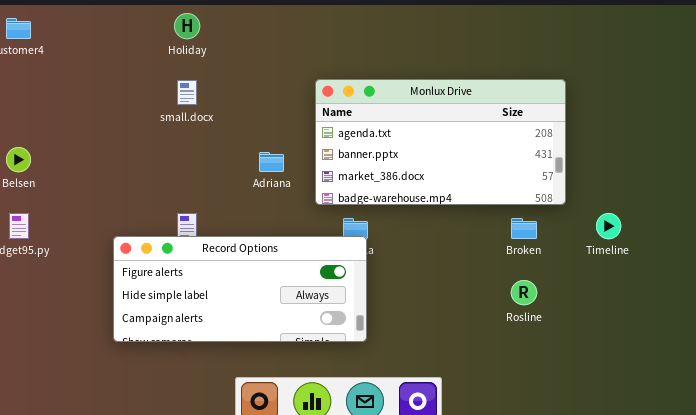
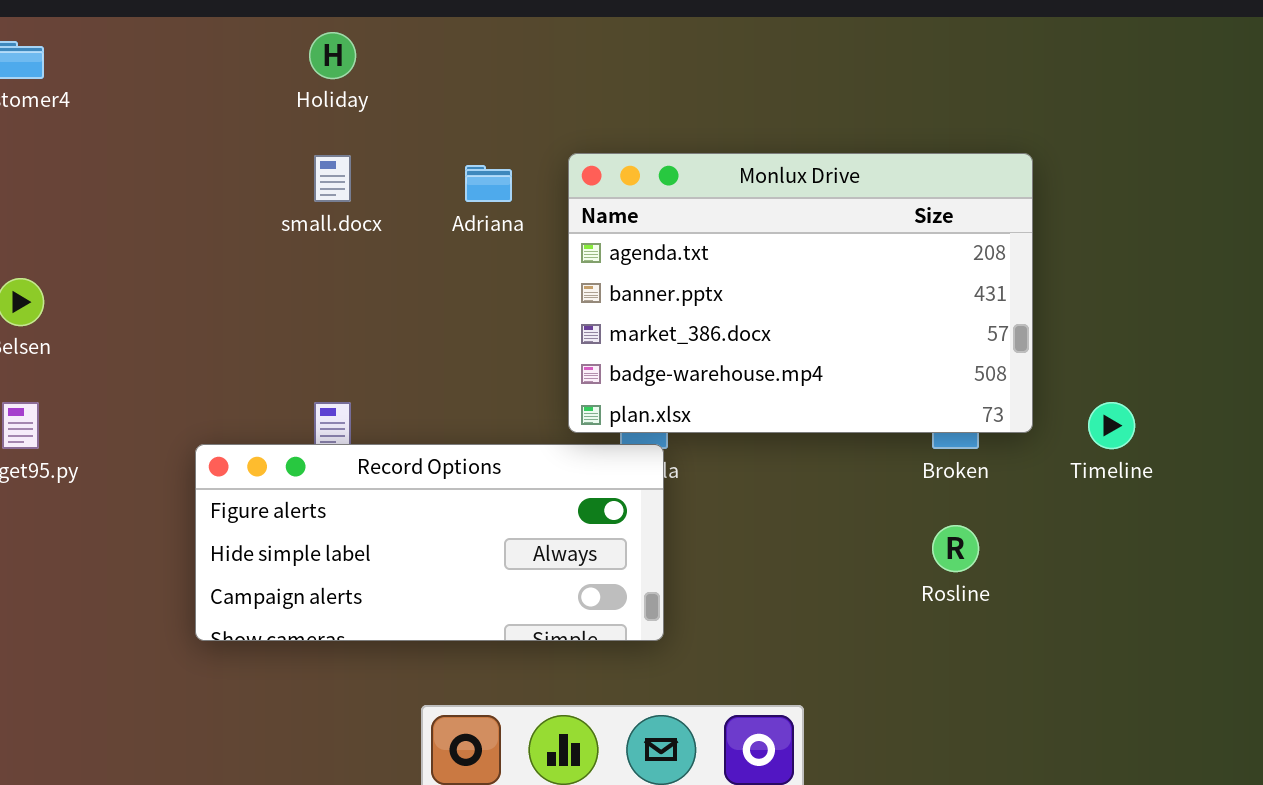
Monlux Drive: [315,79,566,205] -> [568,153,1033,433], resized
Adriana: [259,152,284,172] -> [465,165,512,202], moved

